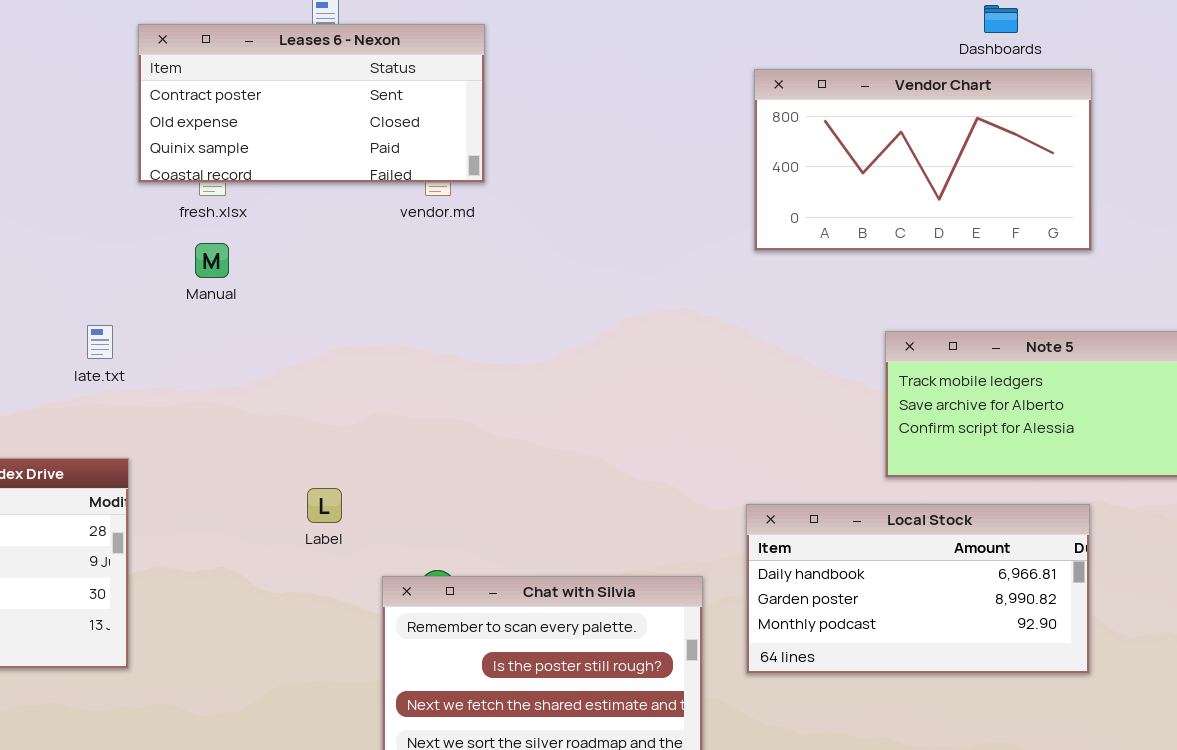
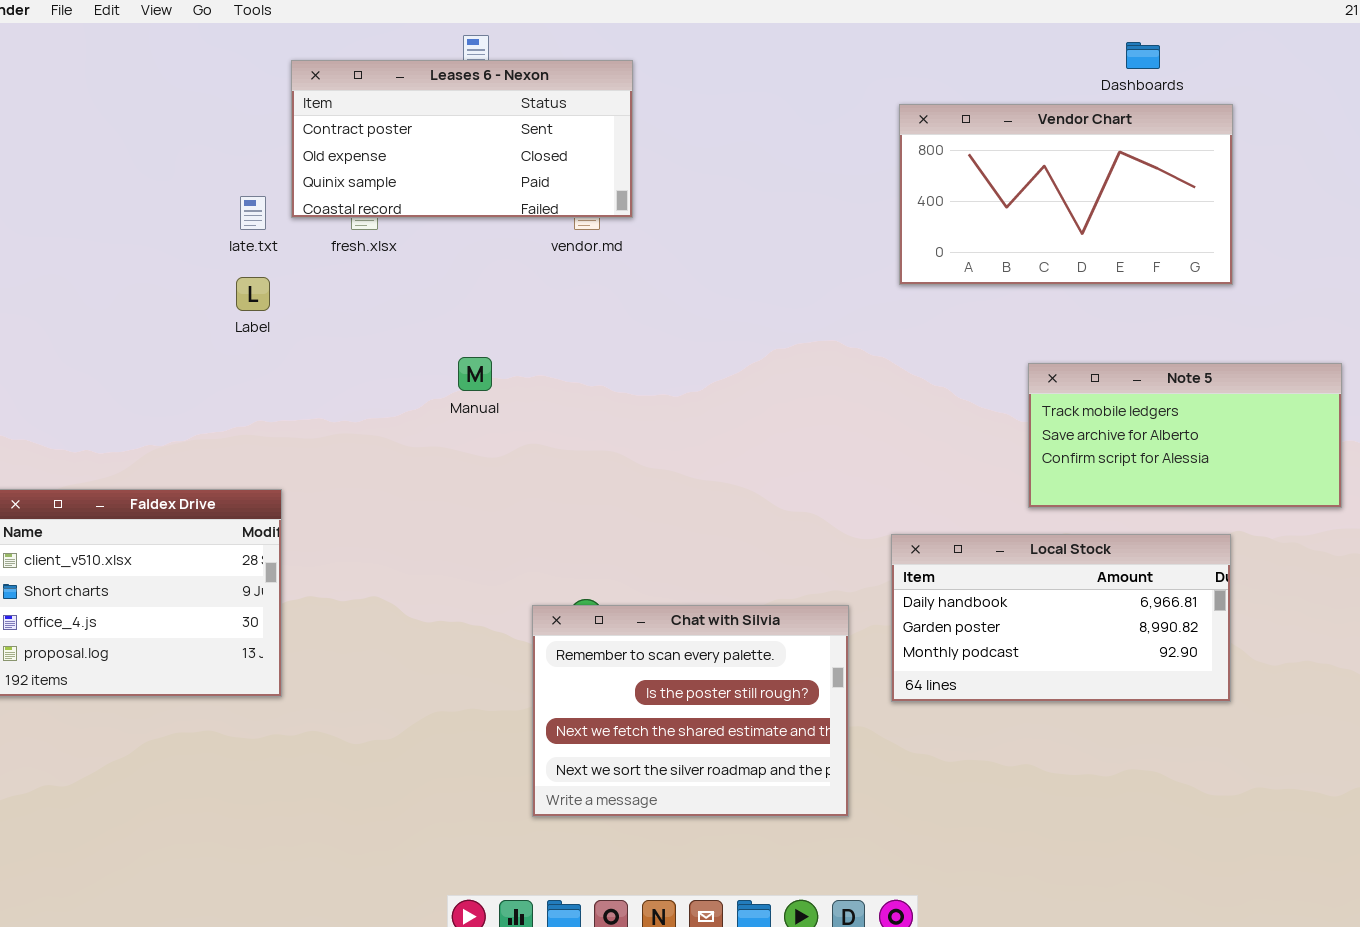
Manual: [195,243,229,278] -> [458,357,492,391], moved
late.txt: [87,325,113,359] -> [240,196,266,230], moved
Label: [307,488,342,523] -> [236,277,270,311], moved

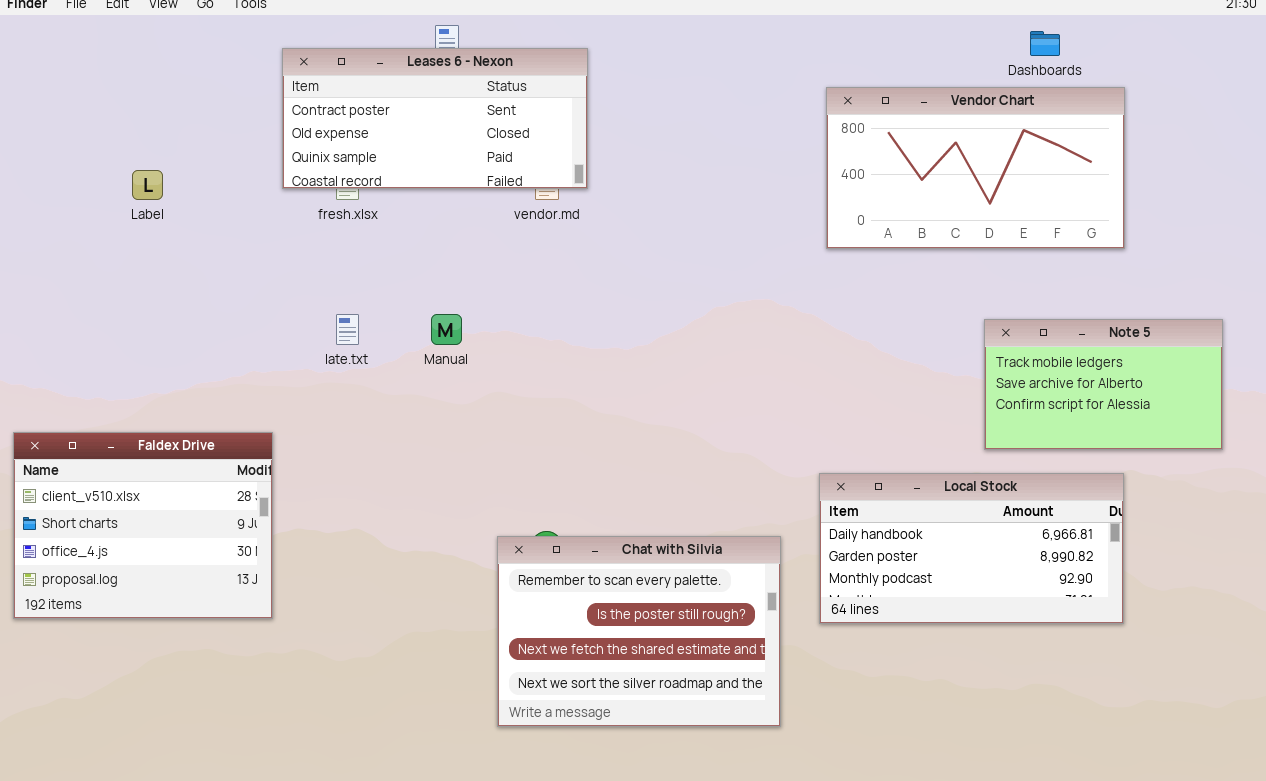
late.txt: [240,196,266,230] -> [336,314,359,345], moved
Label: [236,277,270,311] -> [132,170,163,200], moved
Note 5: [1028,363,1342,508] -> [984,319,1223,450], resized

